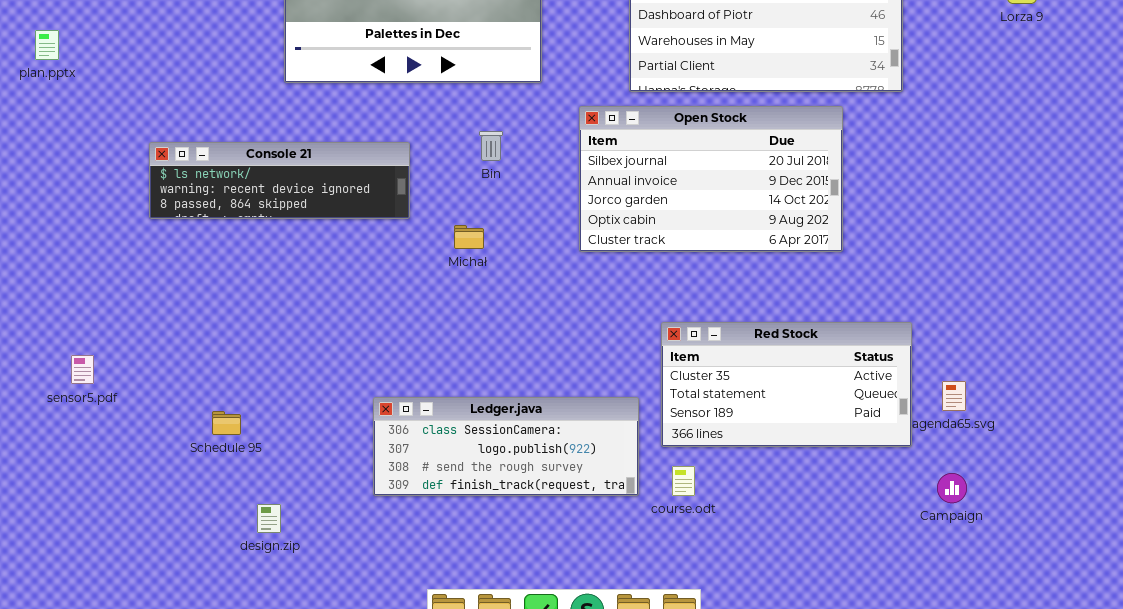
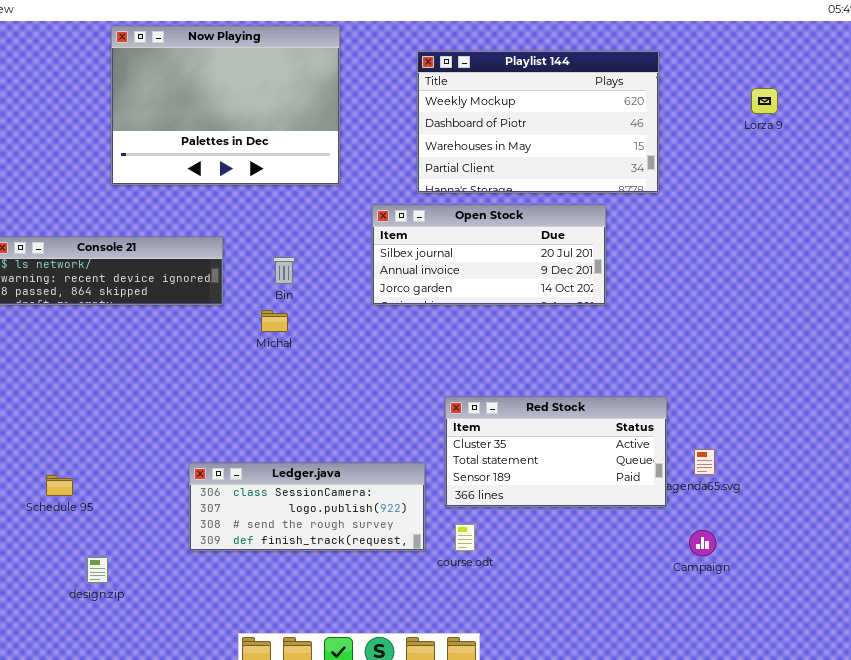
Open Stock: [579,106,843,252] -> [372,205,606,305], resized
Bin: [479,131,503,161] -> [273,257,295,284], moved

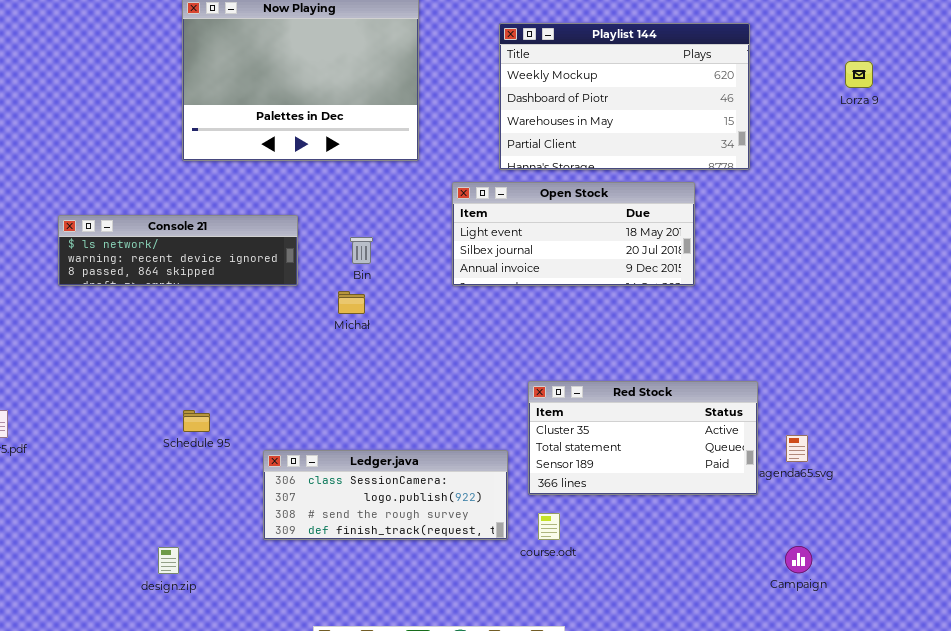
Open Stock: [372,205,606,305] -> [452,182,695,286], scrolled up 1 row
Schedule 95: [46,475,73,496] -> [183,410,210,432], moved
Campaign: [689,530,716,556] -> [785,546,812,573], moved

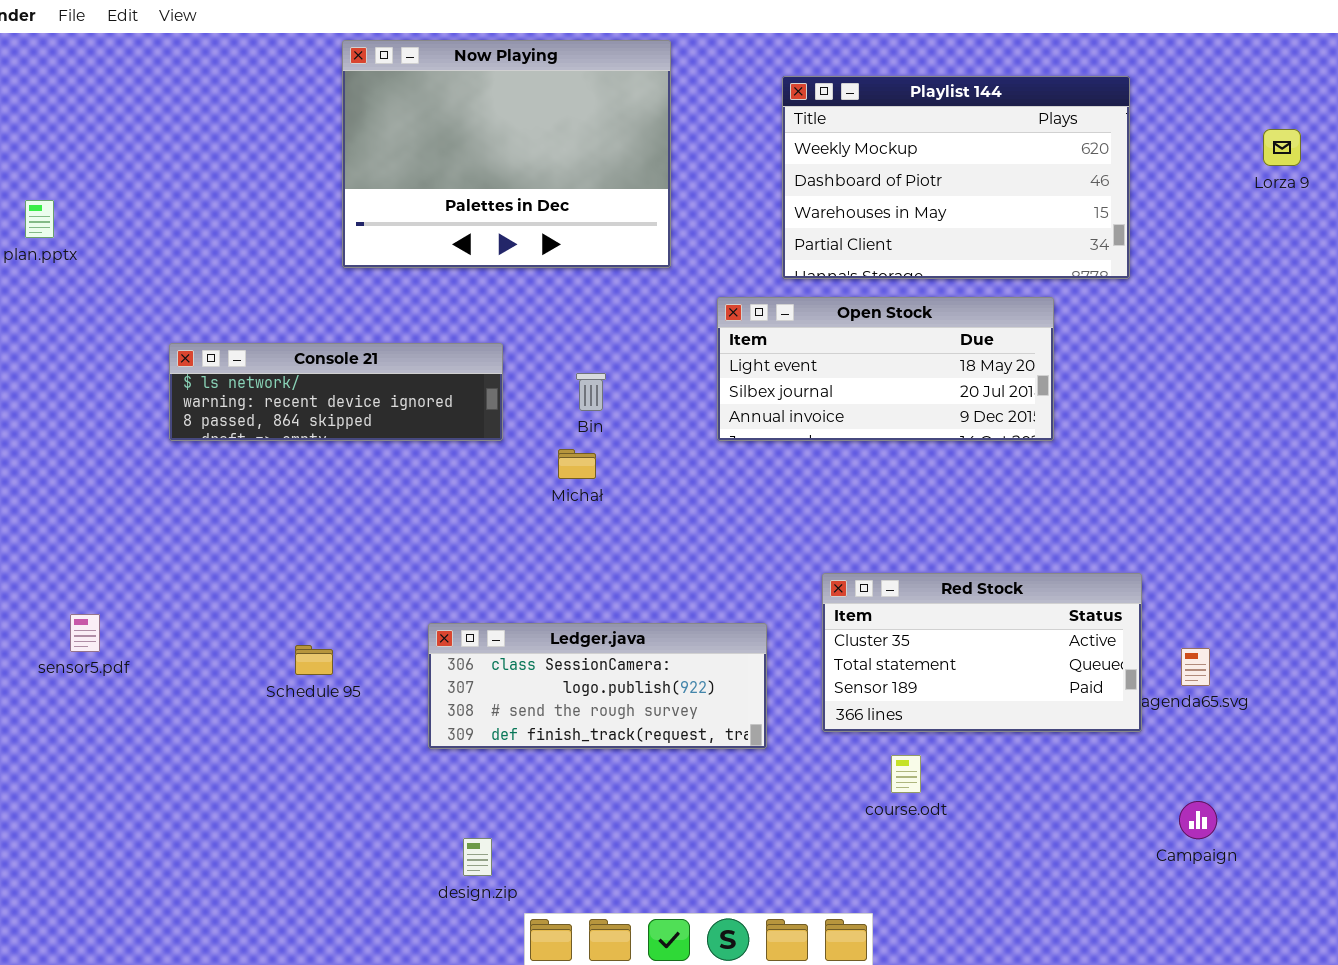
Schedule 95: [183,410,210,432] -> [295,645,333,675], moved
Ledger.java: [263,450,508,540] -> [428,623,767,749], moved
course.odt: [538,513,560,540] -> [891,755,921,793], moved
design.zip: [158,547,179,574] -> [463,838,492,876], moved

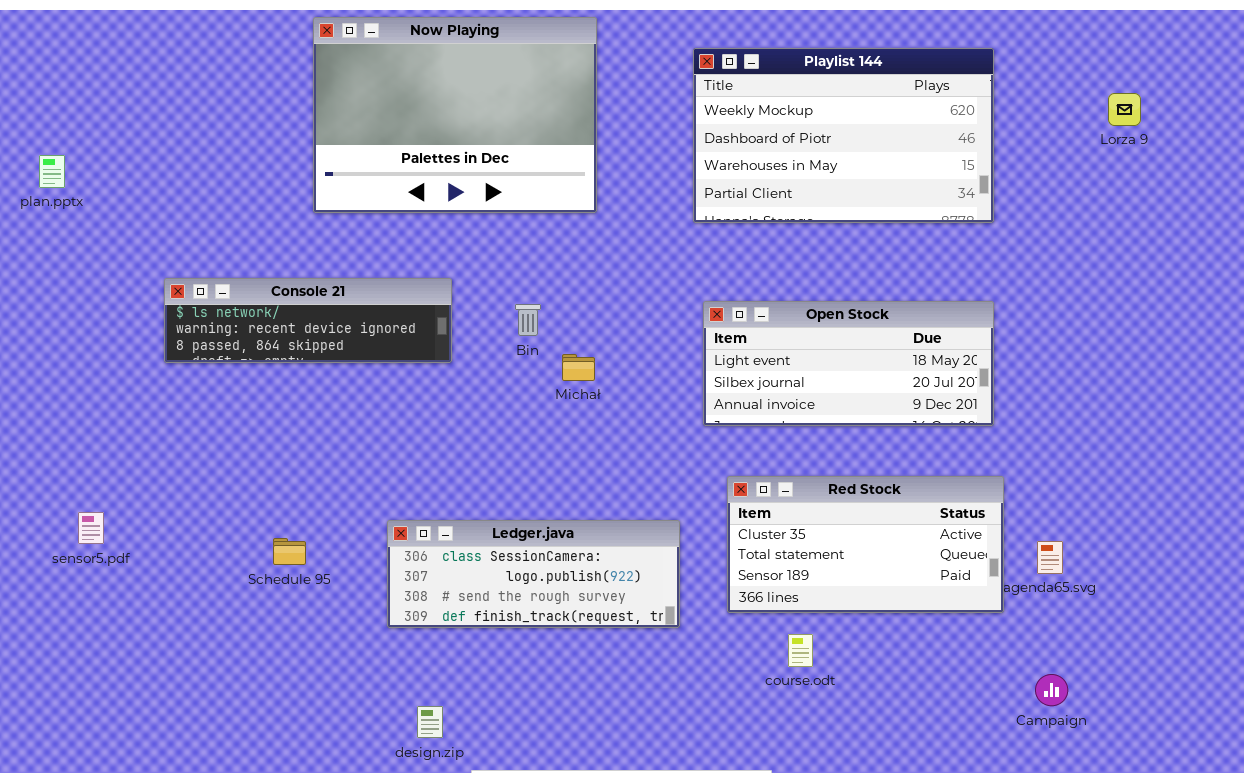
Open Stock: [717,297,1054,441] -> [703,301,994,426], moved
Michał: [558,449,596,479] -> [562,354,595,381], moved

